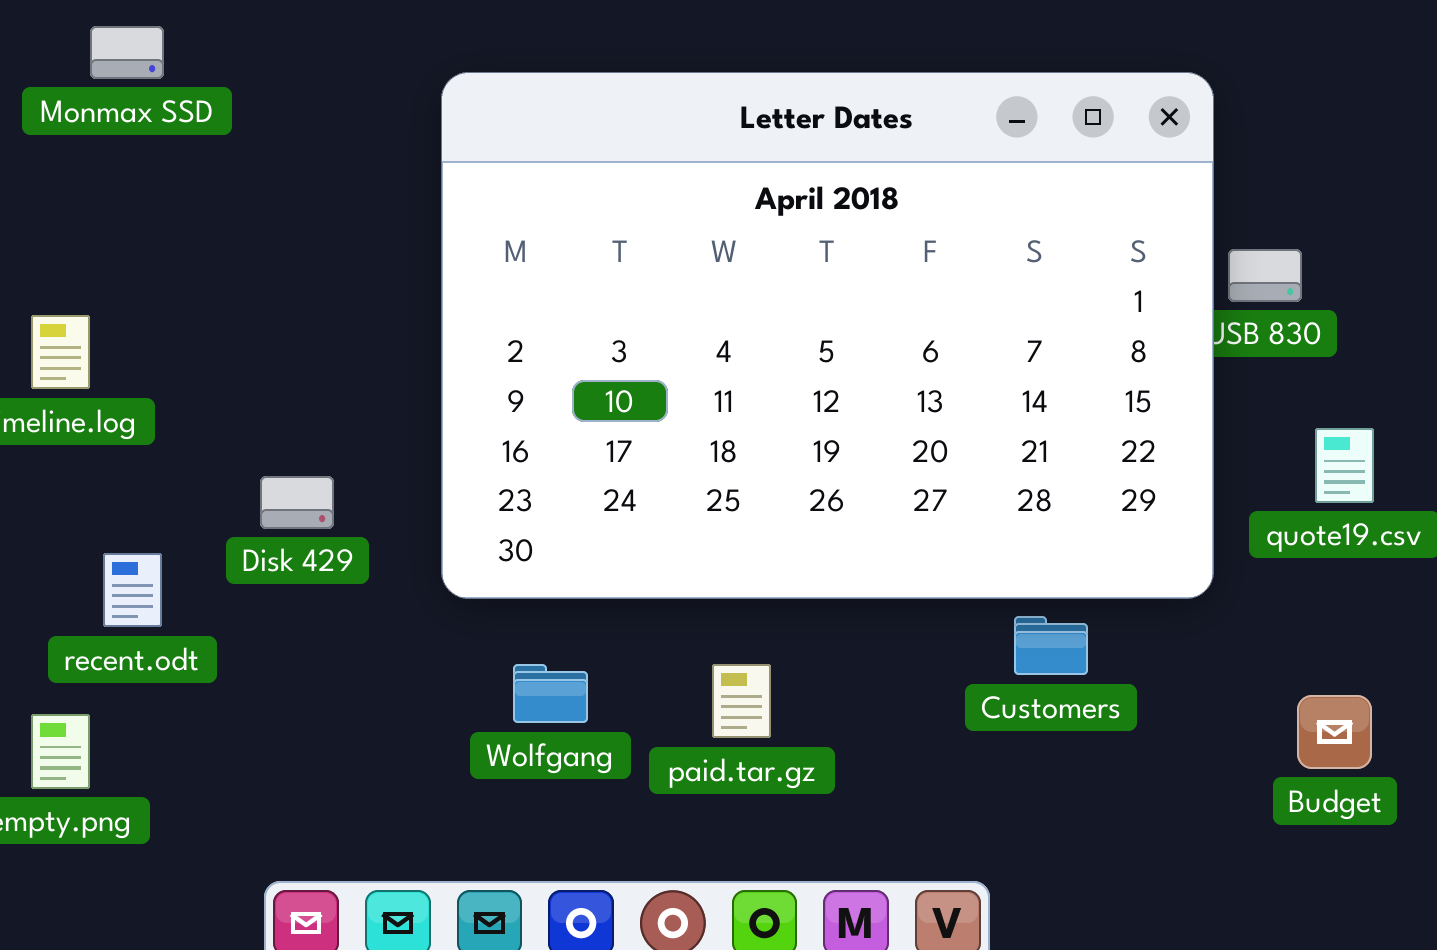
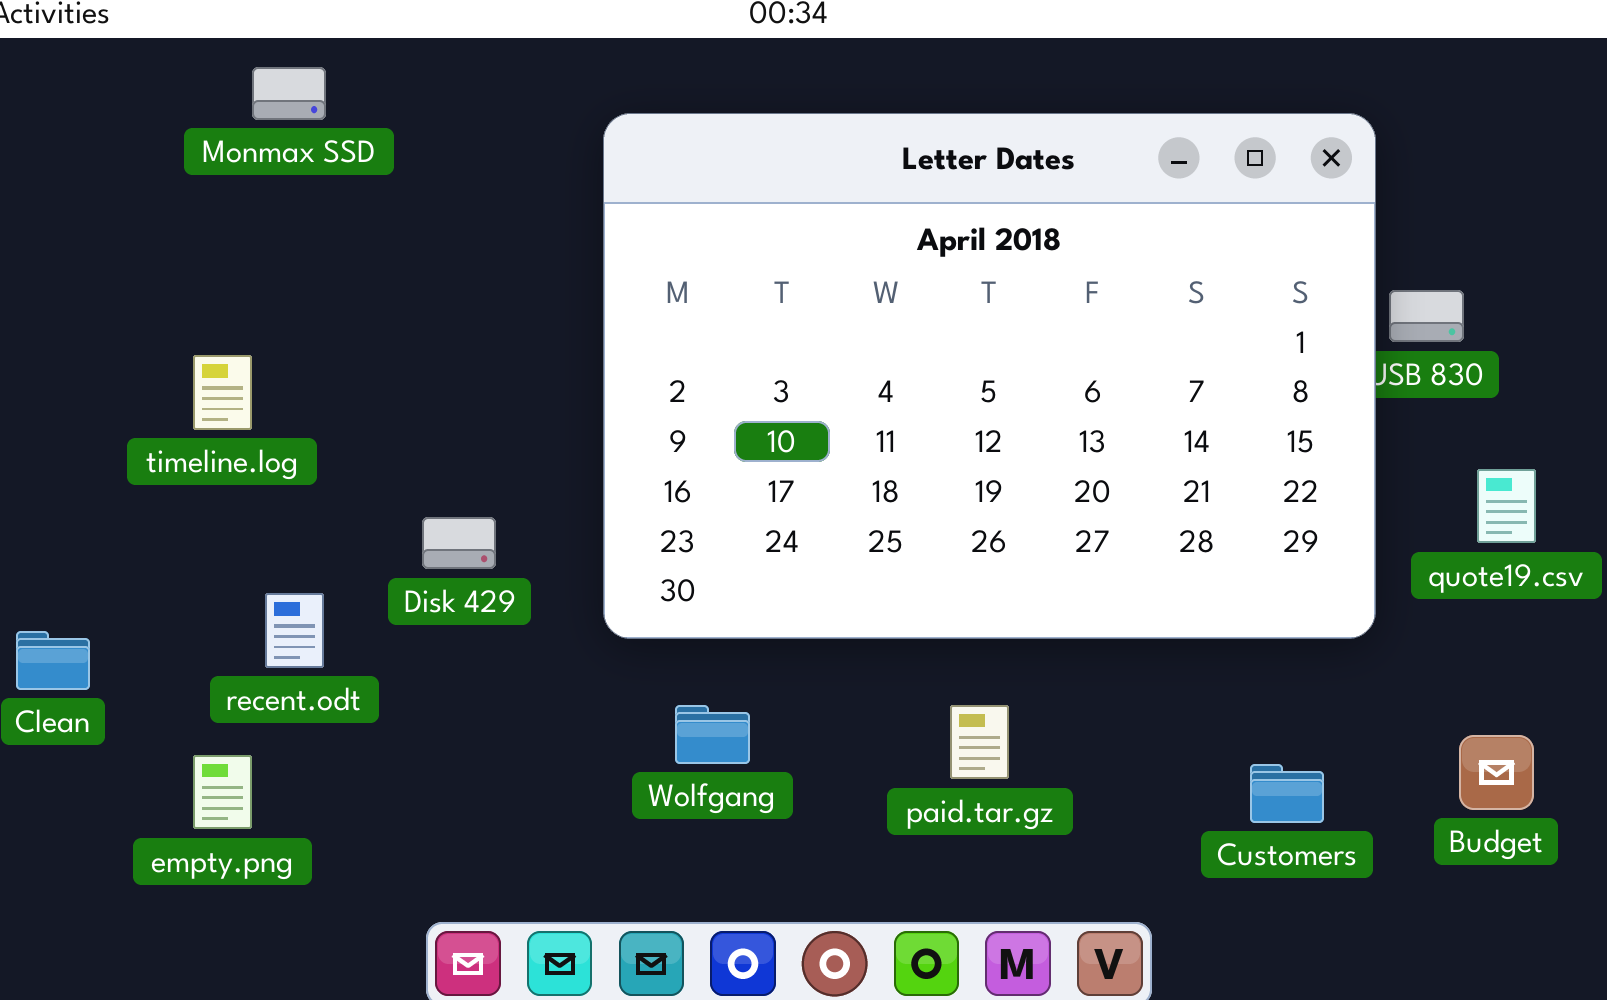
Customers: [1014,616,1088,675] -> [1250,764,1324,823], moved
paid.tar.gz: [712,664,771,738] -> [950,705,1009,779], moved

